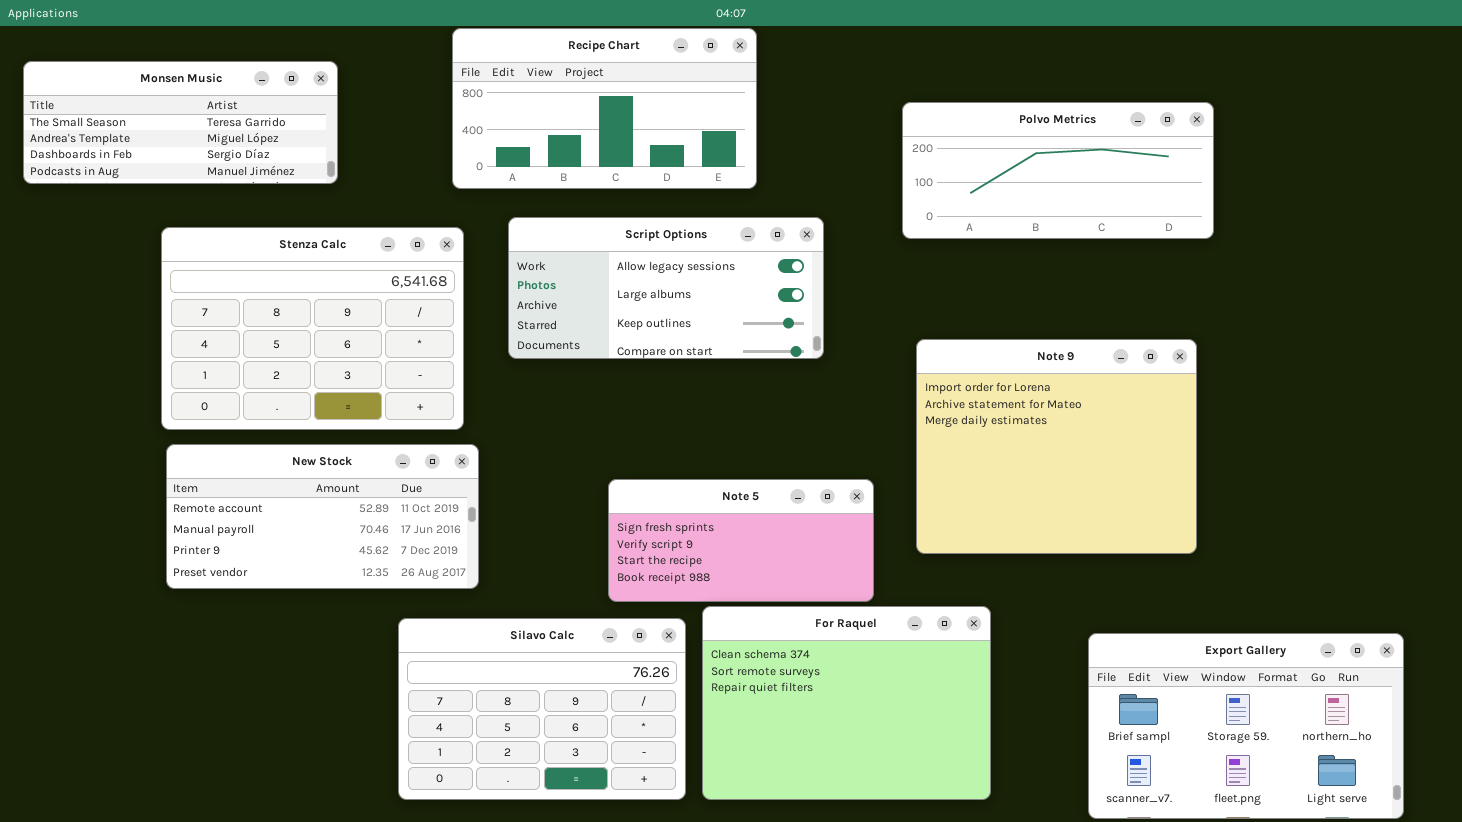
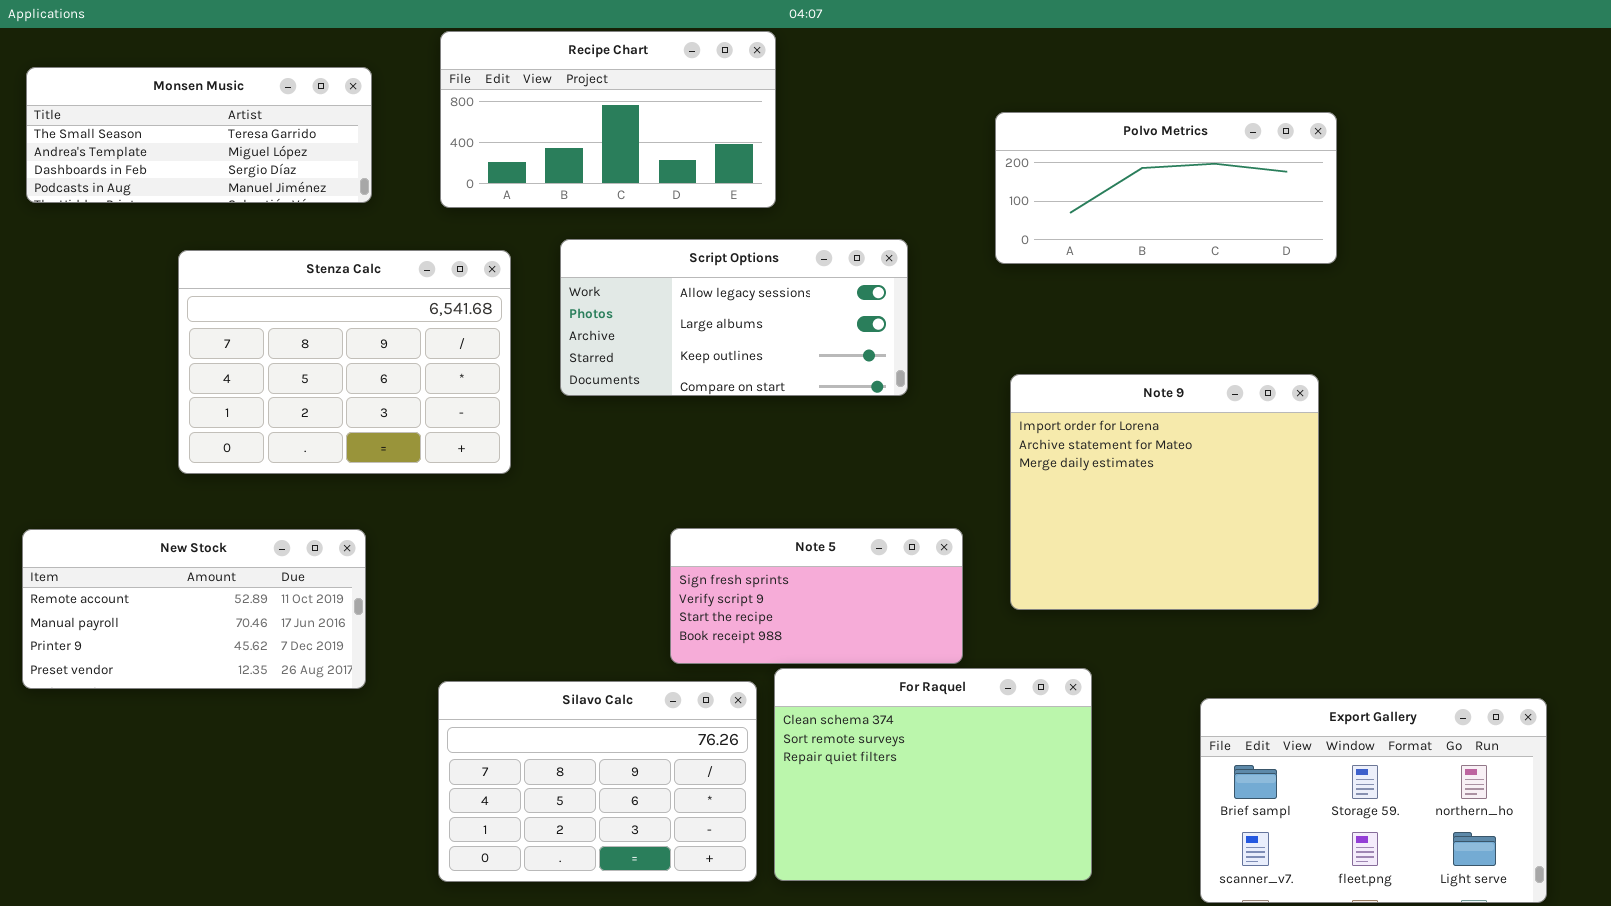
Recipe Chart: [452,28,757,189] -> [440,31,776,208], moved
New Stock: [166,444,479,589] -> [22,529,366,689], moved

